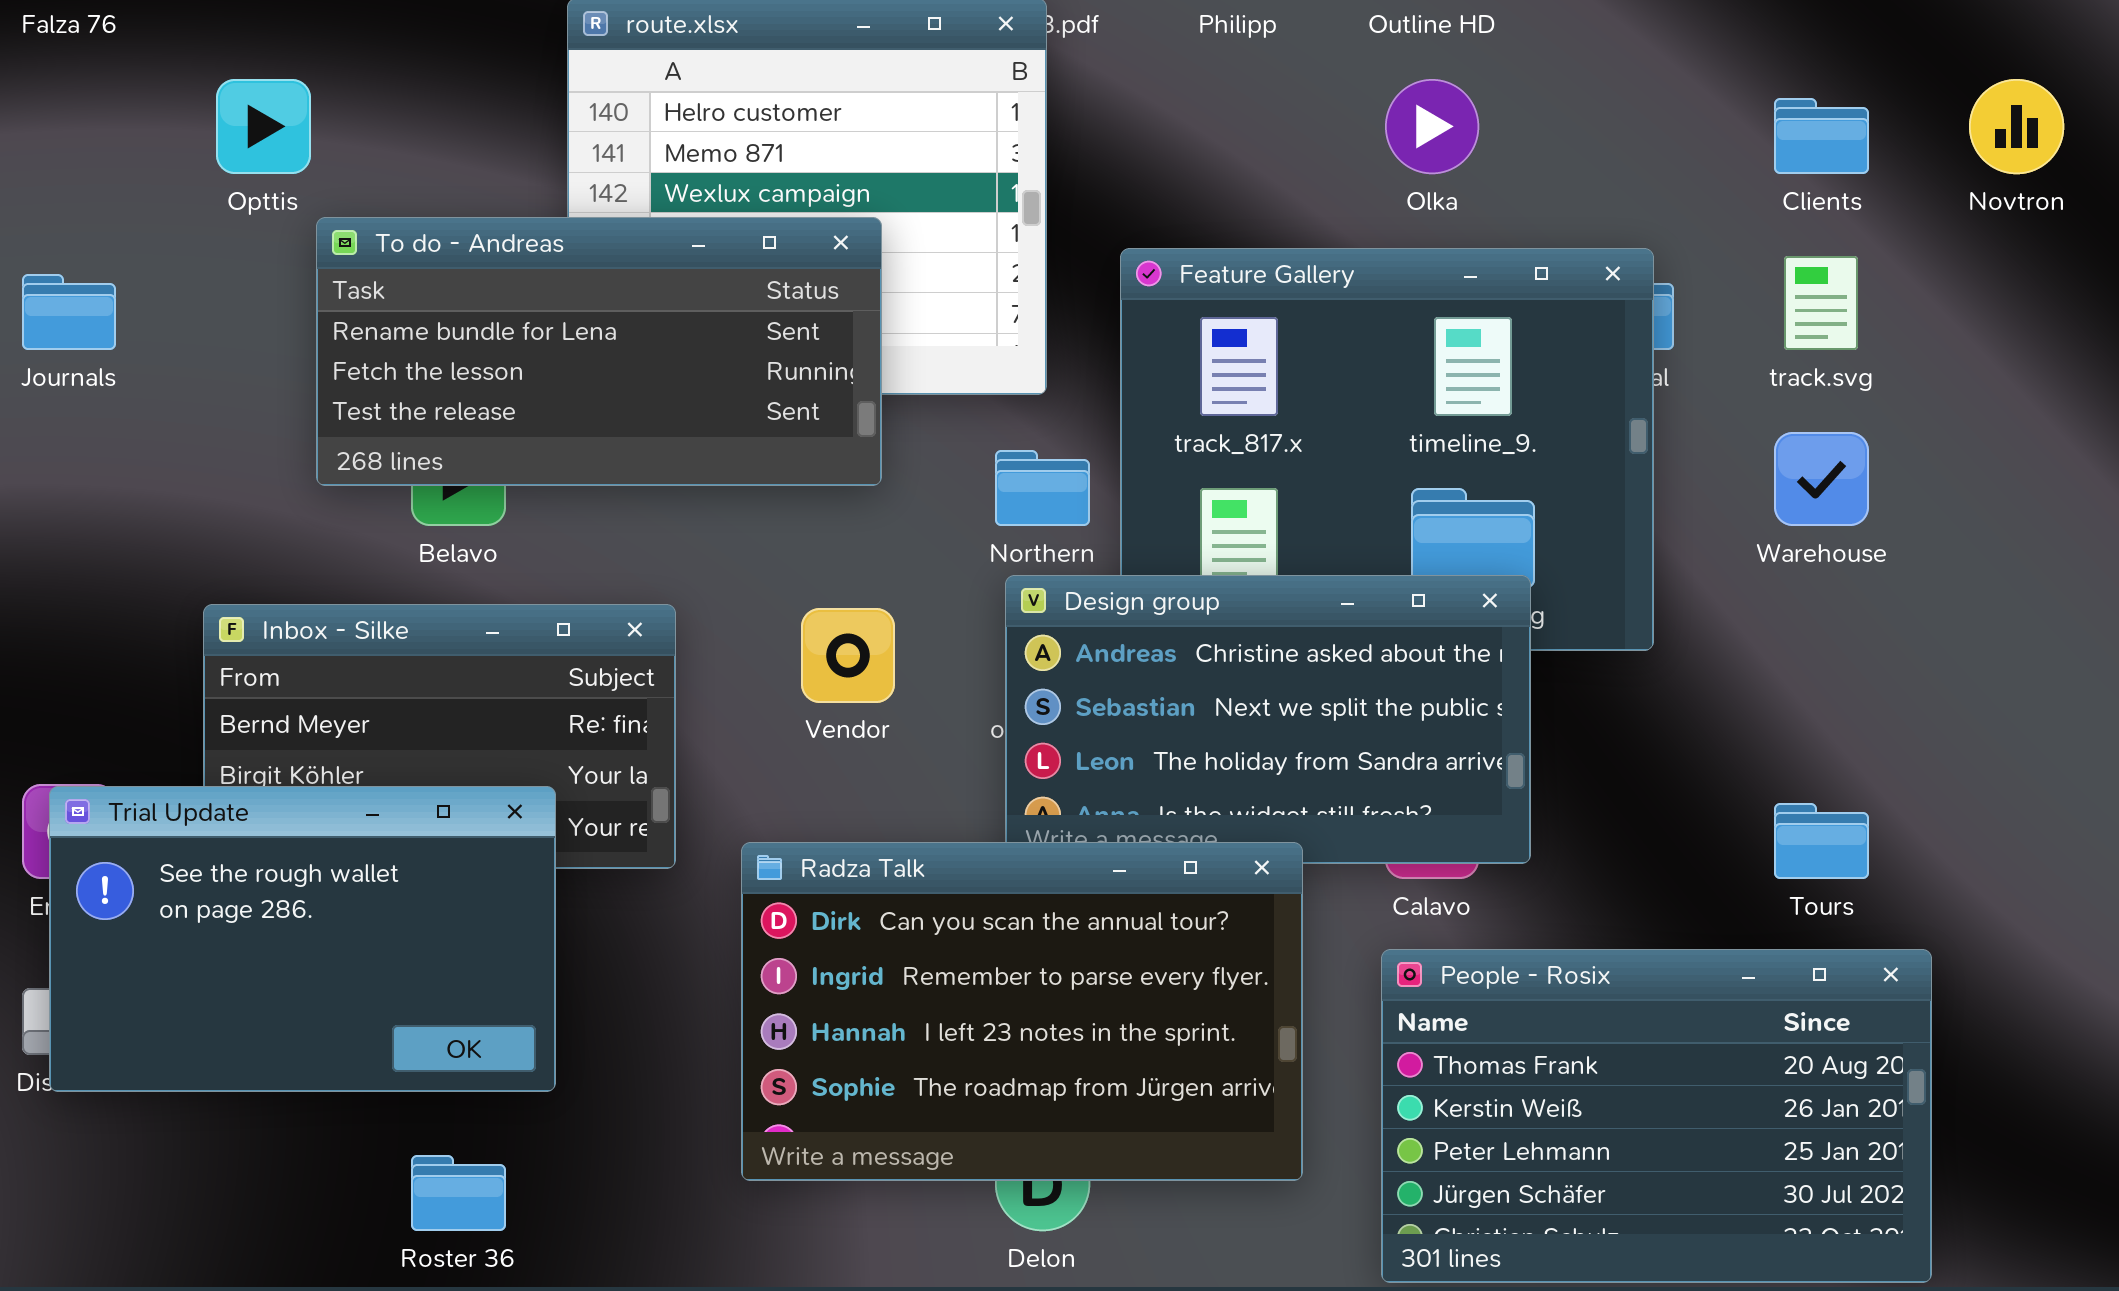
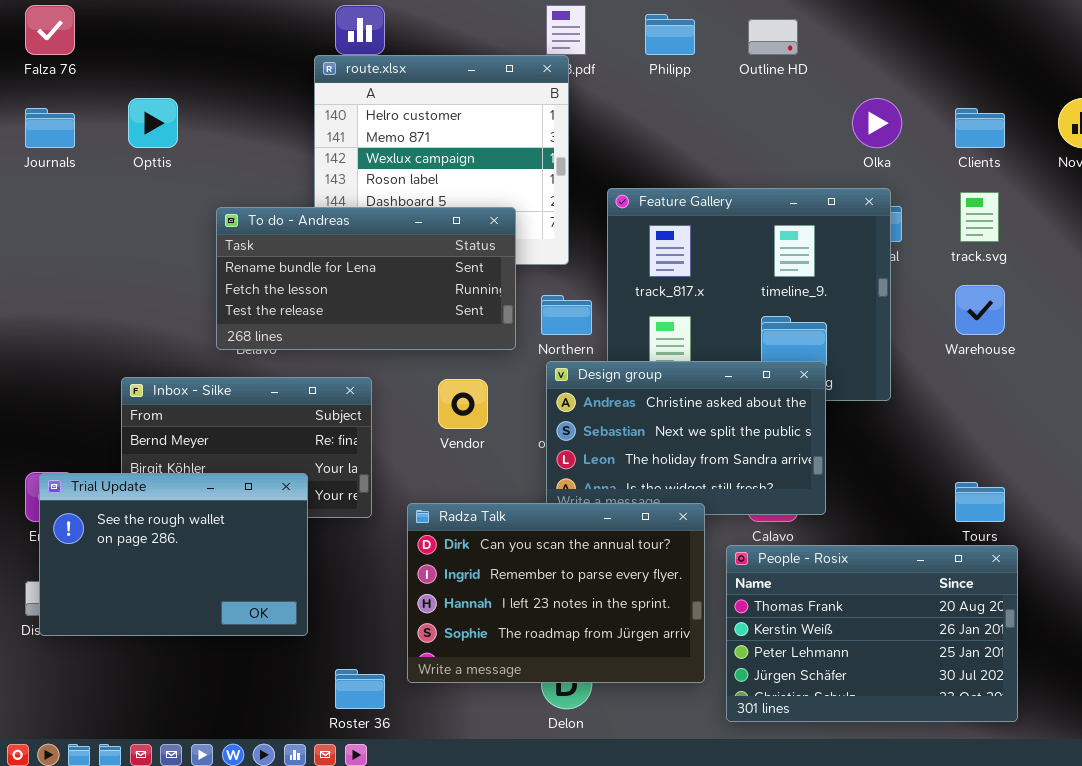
Olka: [1385,79,1479,174] -> [852,98,902,148], moved
To do - Andreas: [316,217,882,486] -> [216,207,516,350], moved
Journals: [22,274,116,350] -> [25,108,75,148], moved
People - Rosix: [1381,949,1932,1283] -> [726,545,1018,722], moved
Roster 36: [411,1155,506,1231] -> [335,669,385,709], moved

